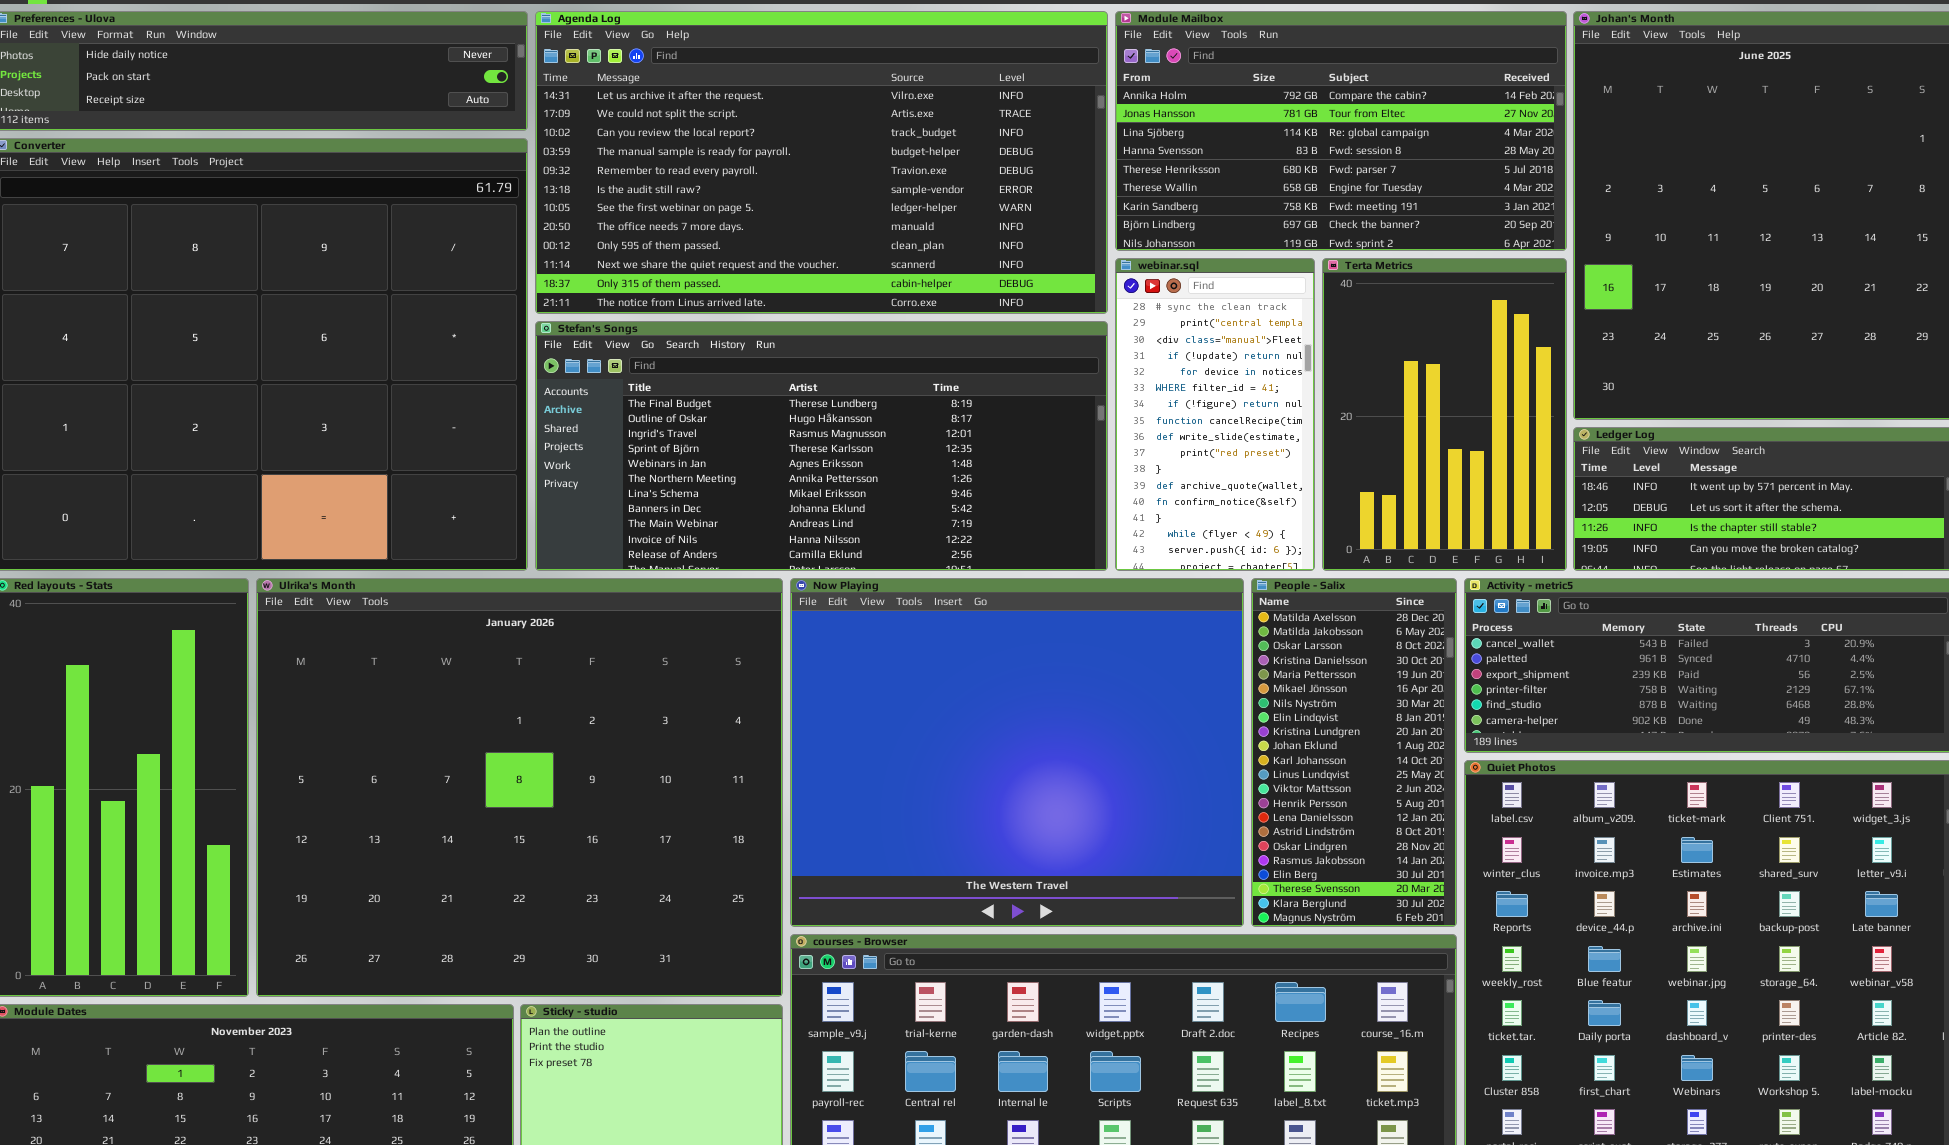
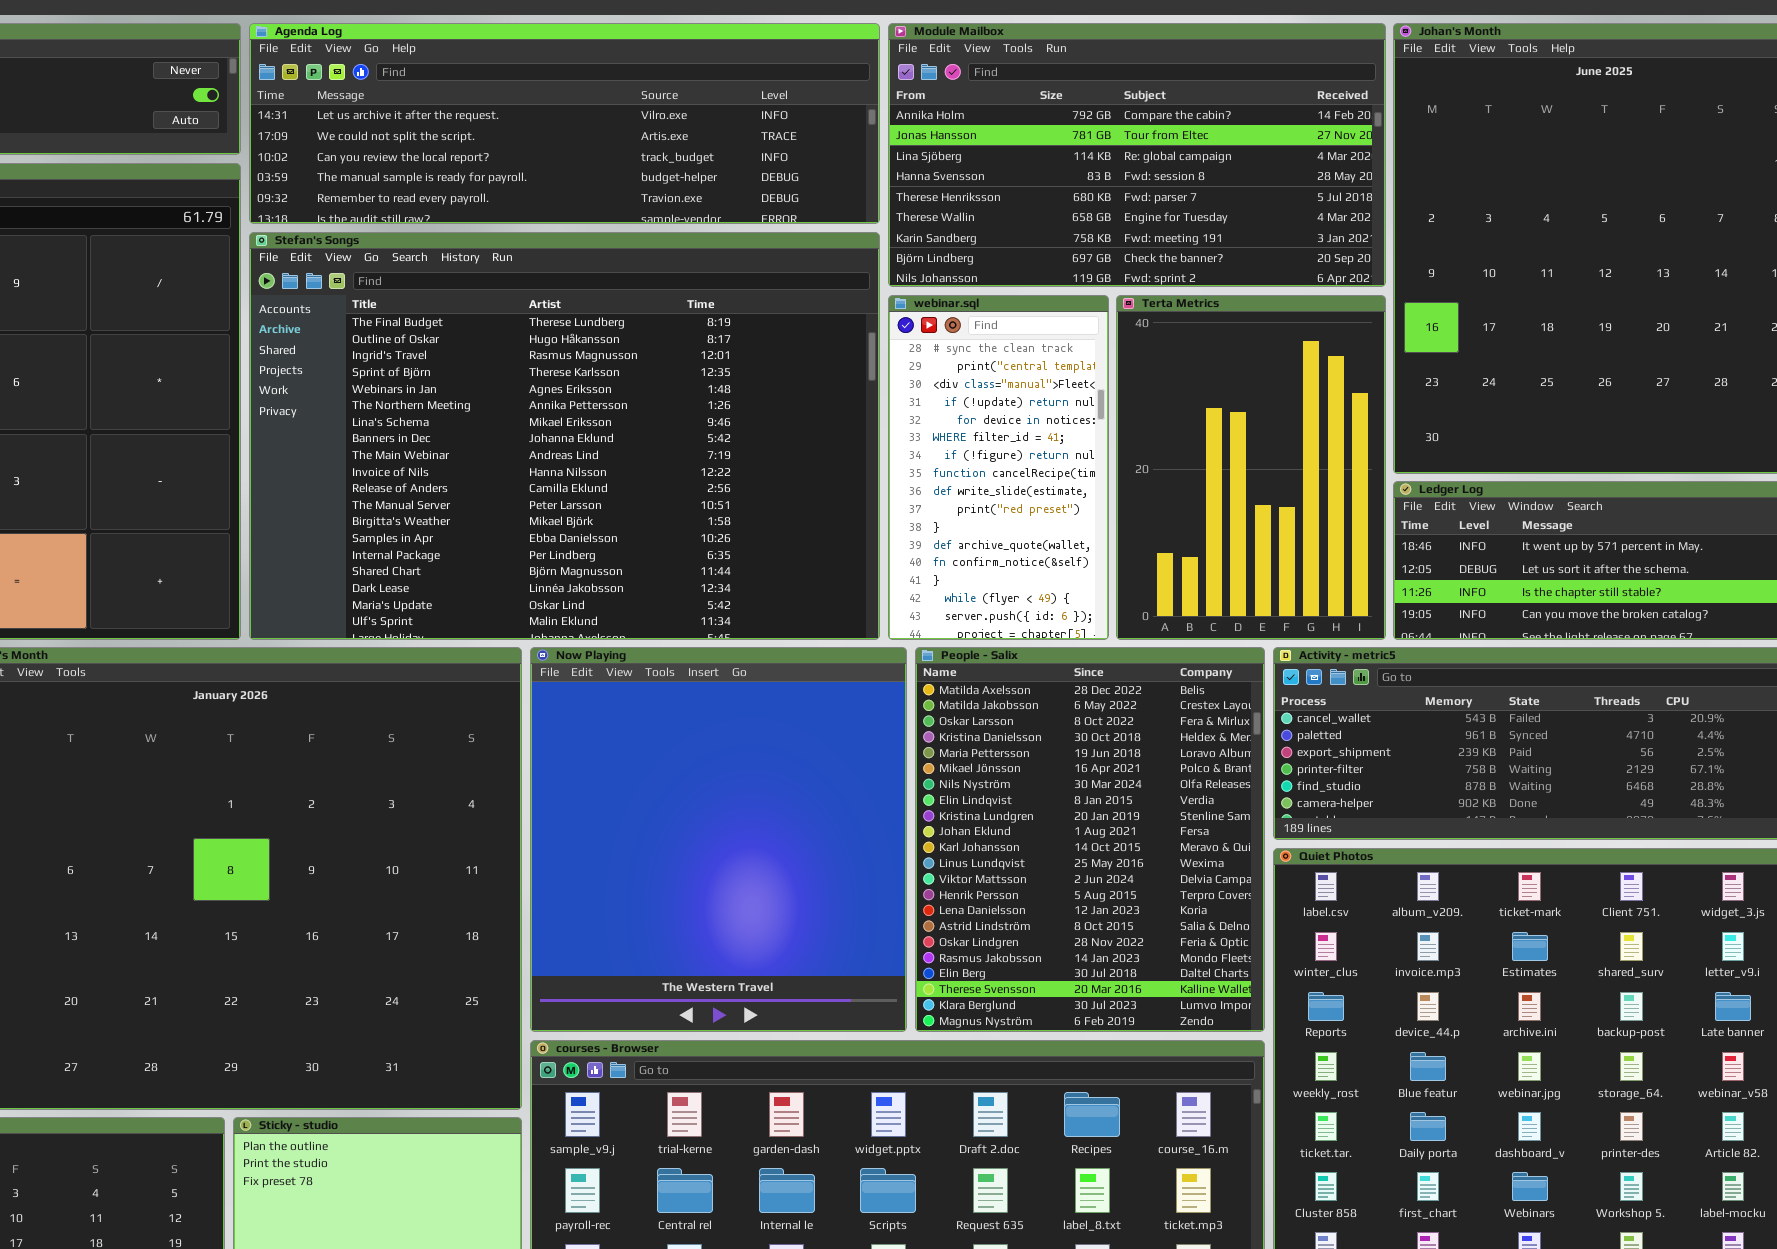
Agenda Log: [535,11,1108,314] -> [249,23,880,224], resized
Stefan's Songs: [535,321,1108,571] -> [249,232,880,640], resized
Now Playing: [790,578,1244,927] -> [530,647,907,1032], resized
People - Salix: [1251,578,1457,927] -> [915,647,1265,1032], resized

